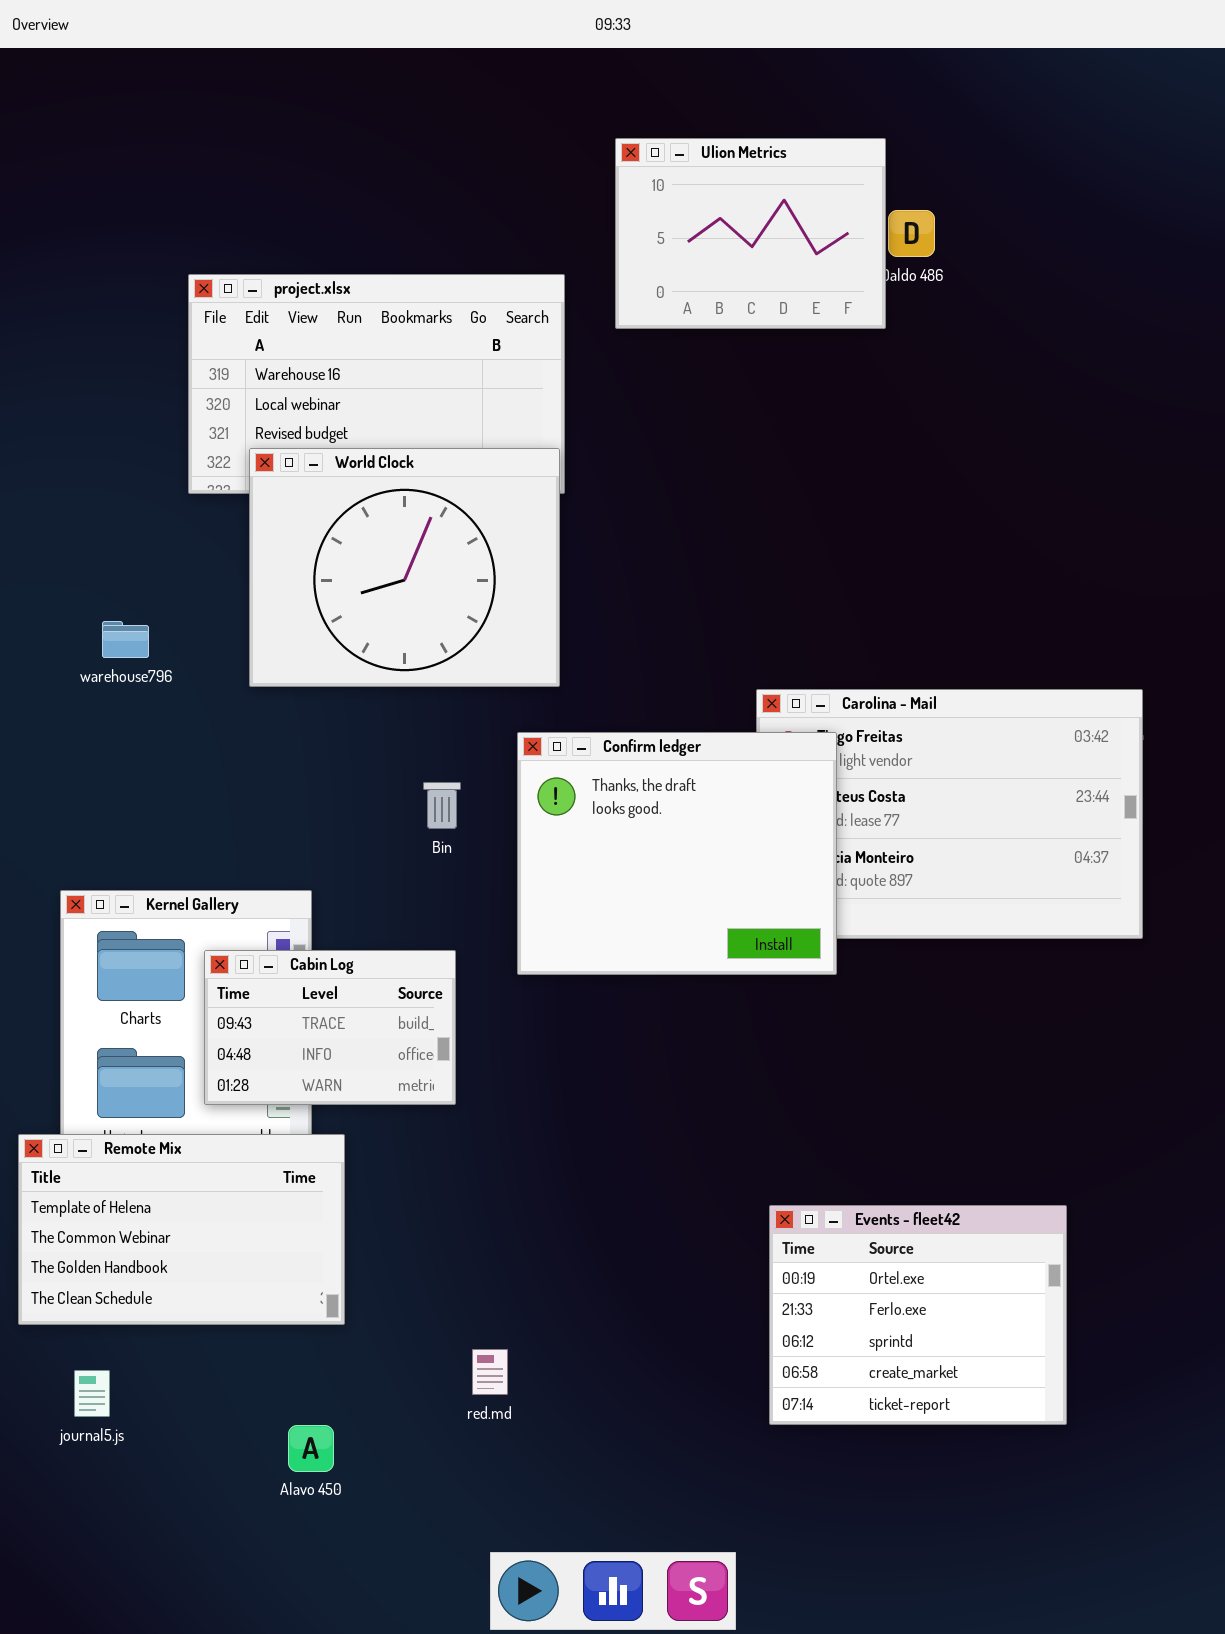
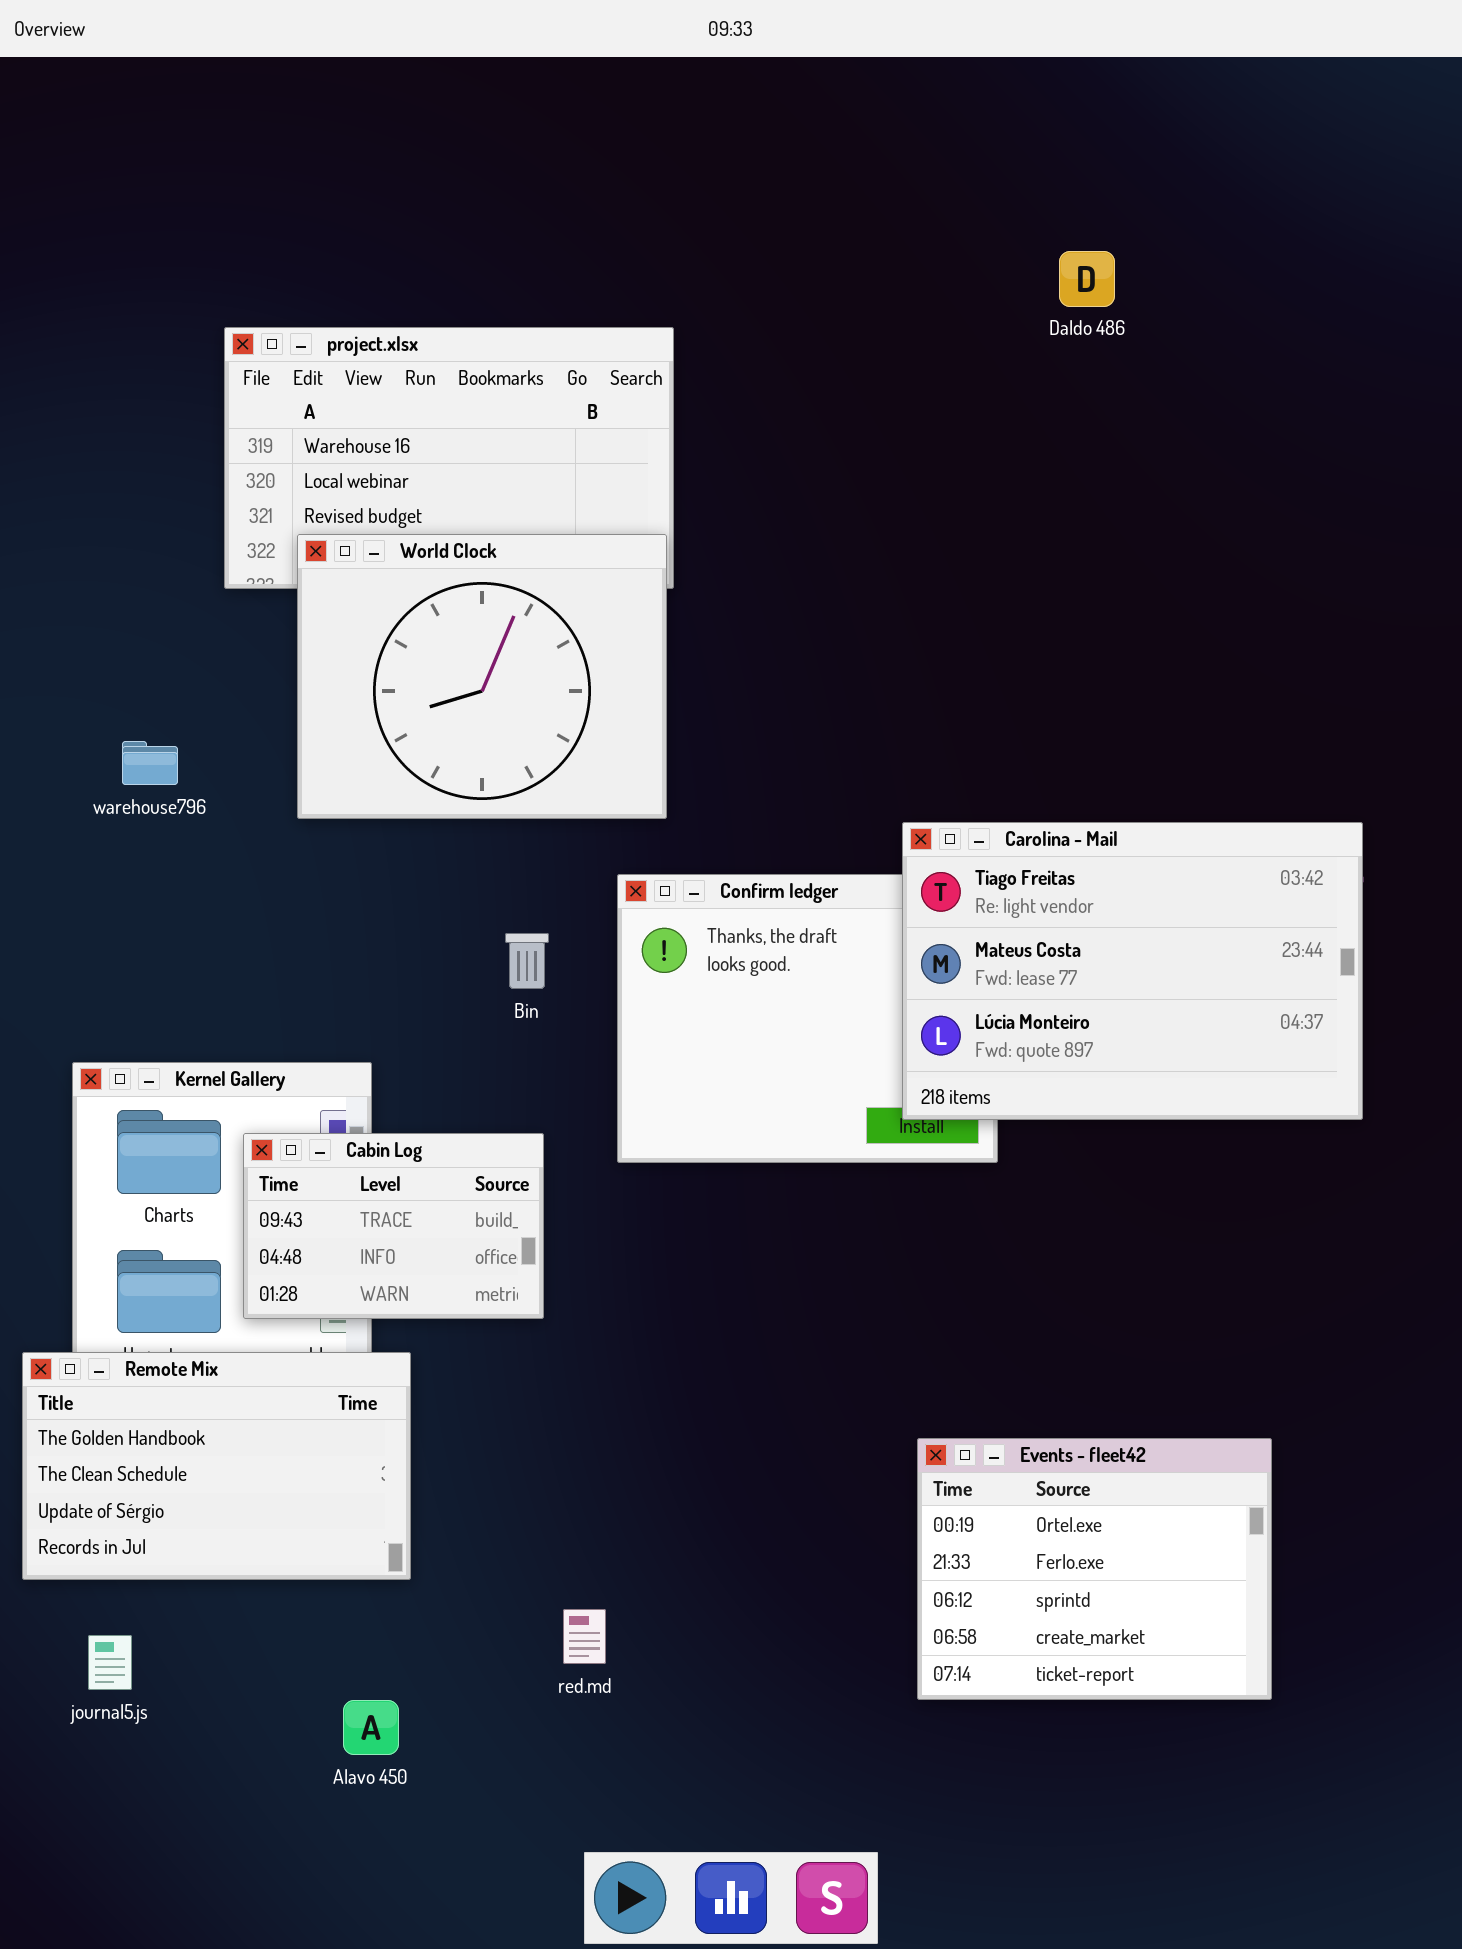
Ulion Metrics: [615,138,886,329] -> none, closed
Carolina - Mail: [756,689,1143,939] -> [902,822,1363,1120], raised
Remote Mix: [18,1134,345,1325] -> [22,1352,411,1580], scrolled down 2 rows

